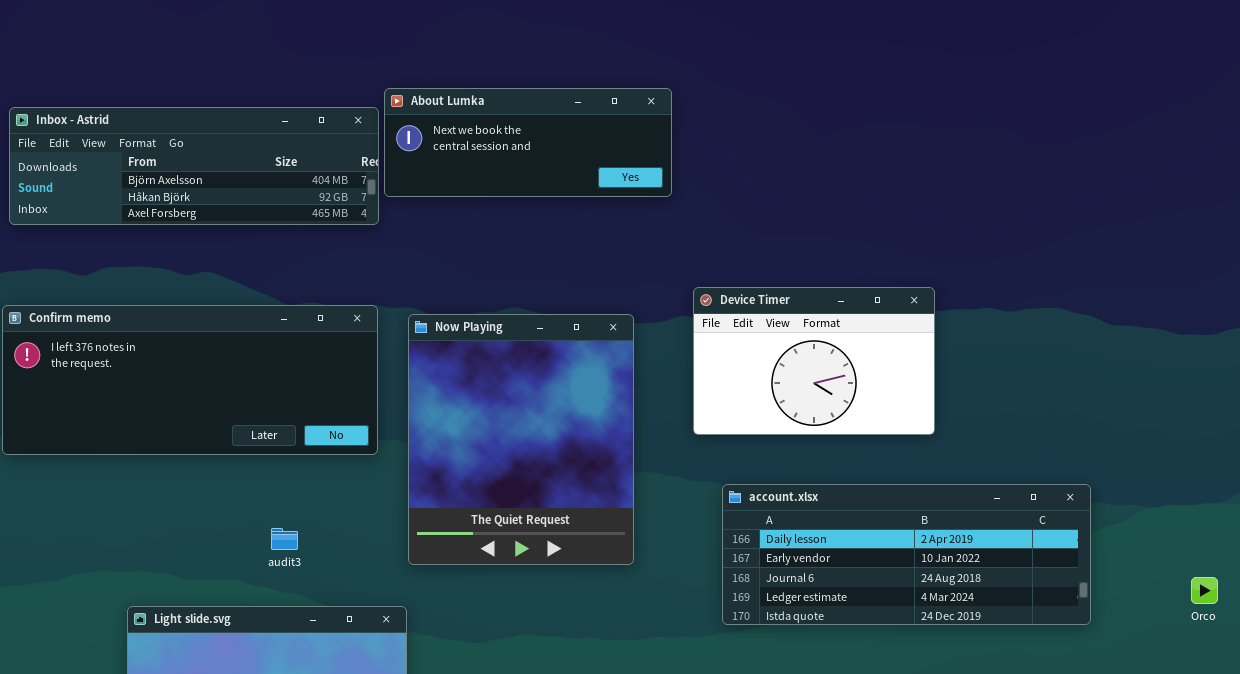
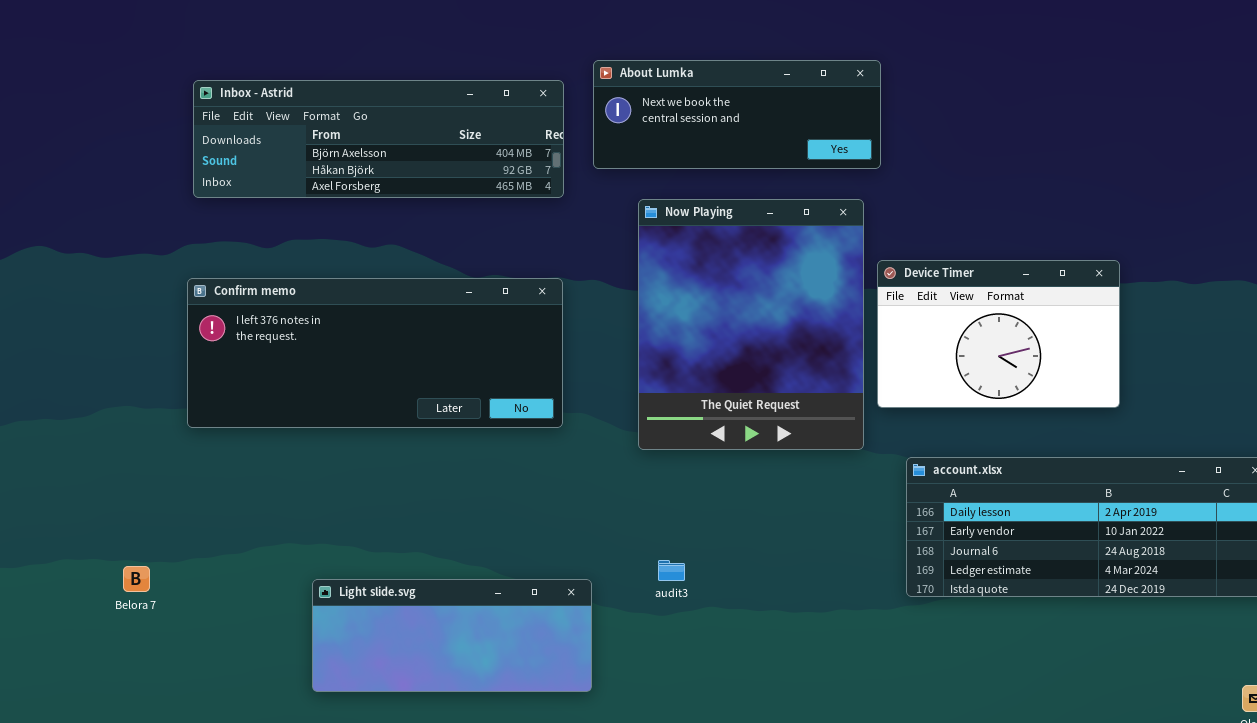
About Lumka: [384,88,672,197] -> [593,60,881,169], moved
Now Playing: [408,314,634,565] -> [638,199,864,450], moved
audit3: [271,528,298,550] -> [658,560,685,581], moved

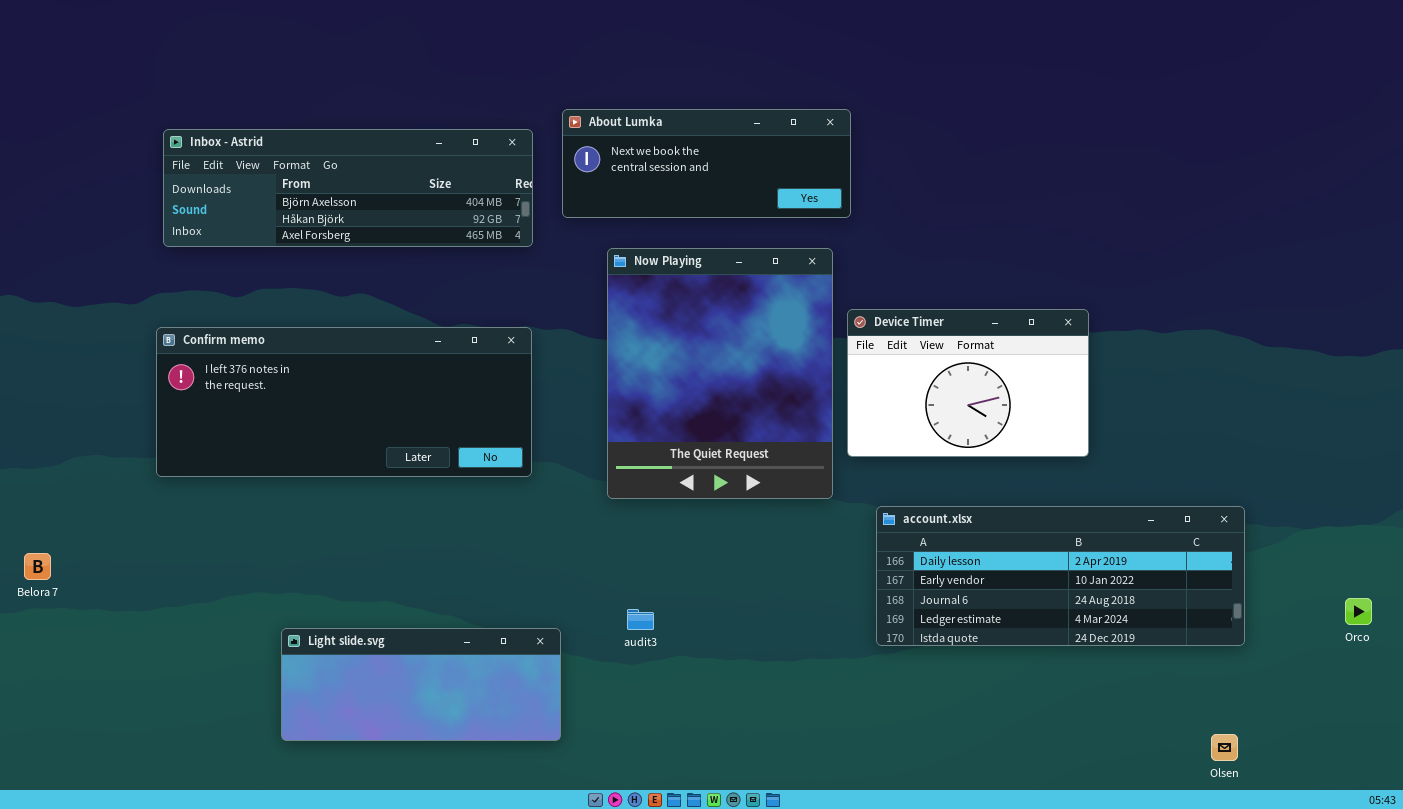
Belora 7: [123,566,150,592] -> [24,553,51,580], moved

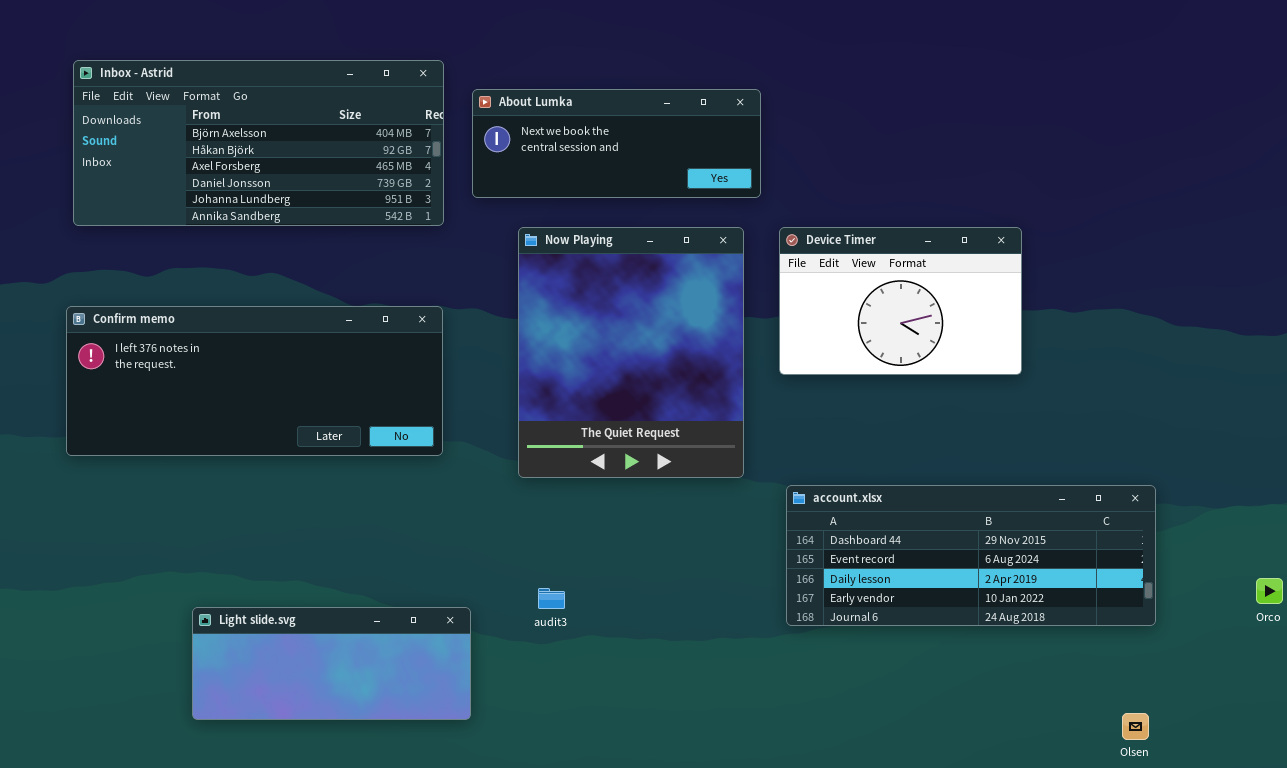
Inbox - Astrid: [163,129,533,247] -> [73,60,444,226], resized
Device Timer: [847,309,1089,457] -> [779,227,1022,375], moved
account.xlsx: [876,506,1245,646] -> [786,485,1156,626], scrolled up 2 rows

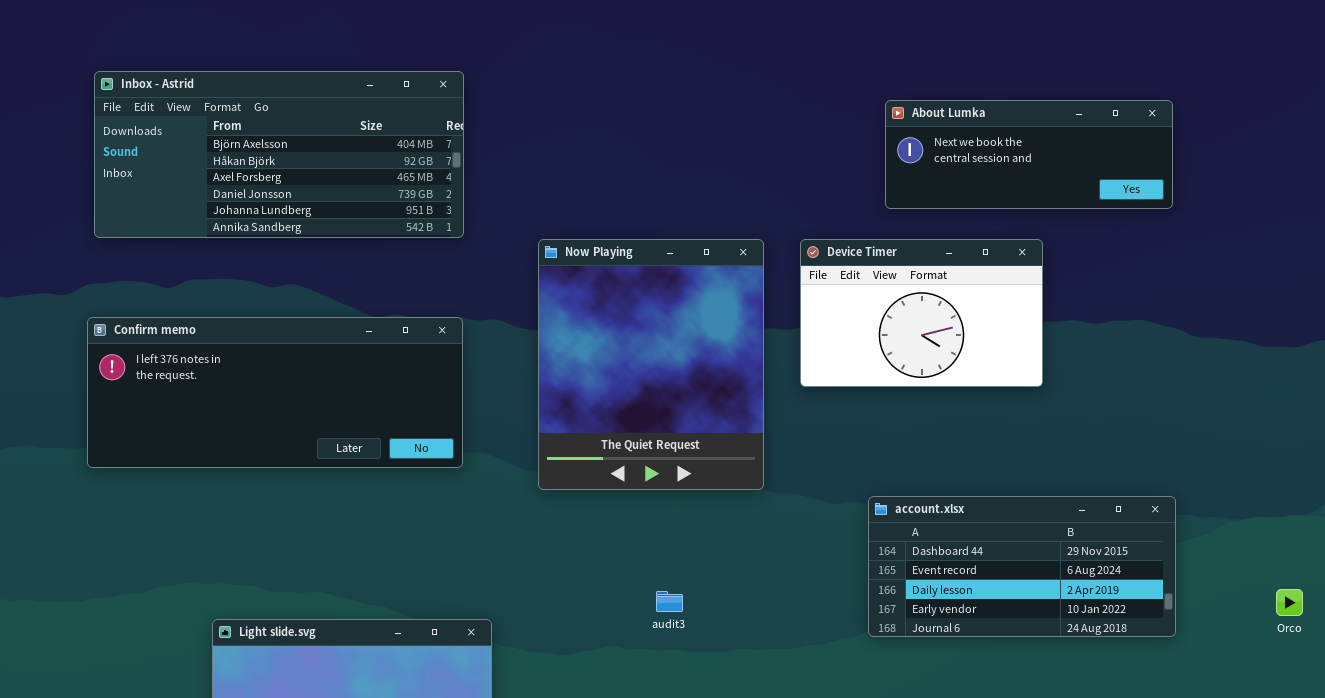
About Lumka: [472,89,761,198] -> [885,100,1173,209], moved
account.xlsx: [786,485,1156,626] -> [868,496,1176,637], resized
audit3: [538,588,565,609] -> [656,591,683,612], moved

